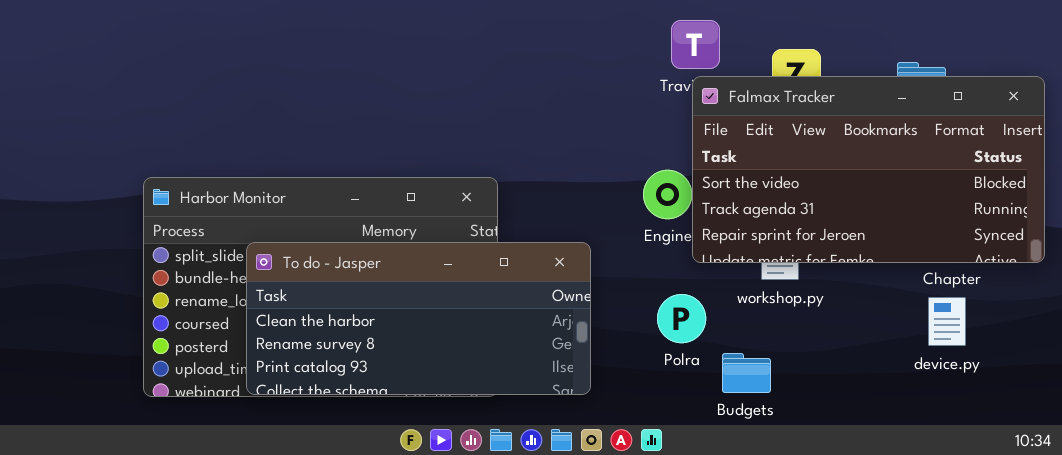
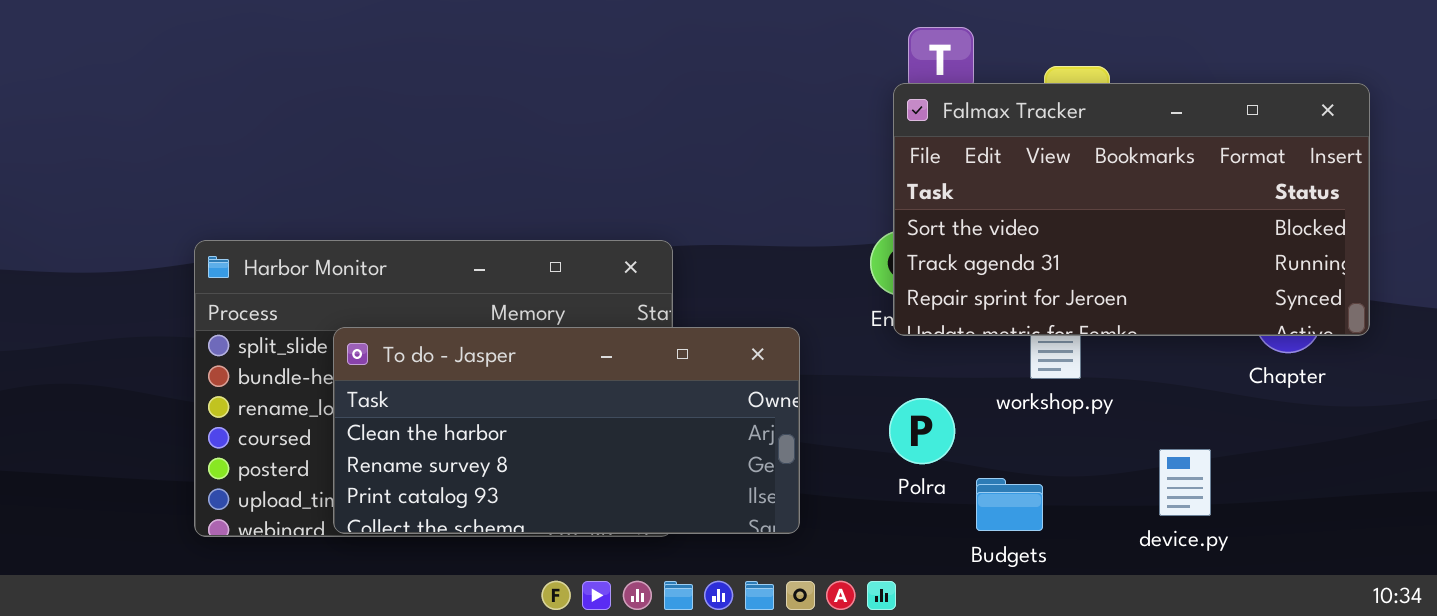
Falmax Tracker: [692,76,1045,263] -> [893,83,1370,336], moved
device.py: [928,297,966,346] -> [1159,449,1211,516], moved

